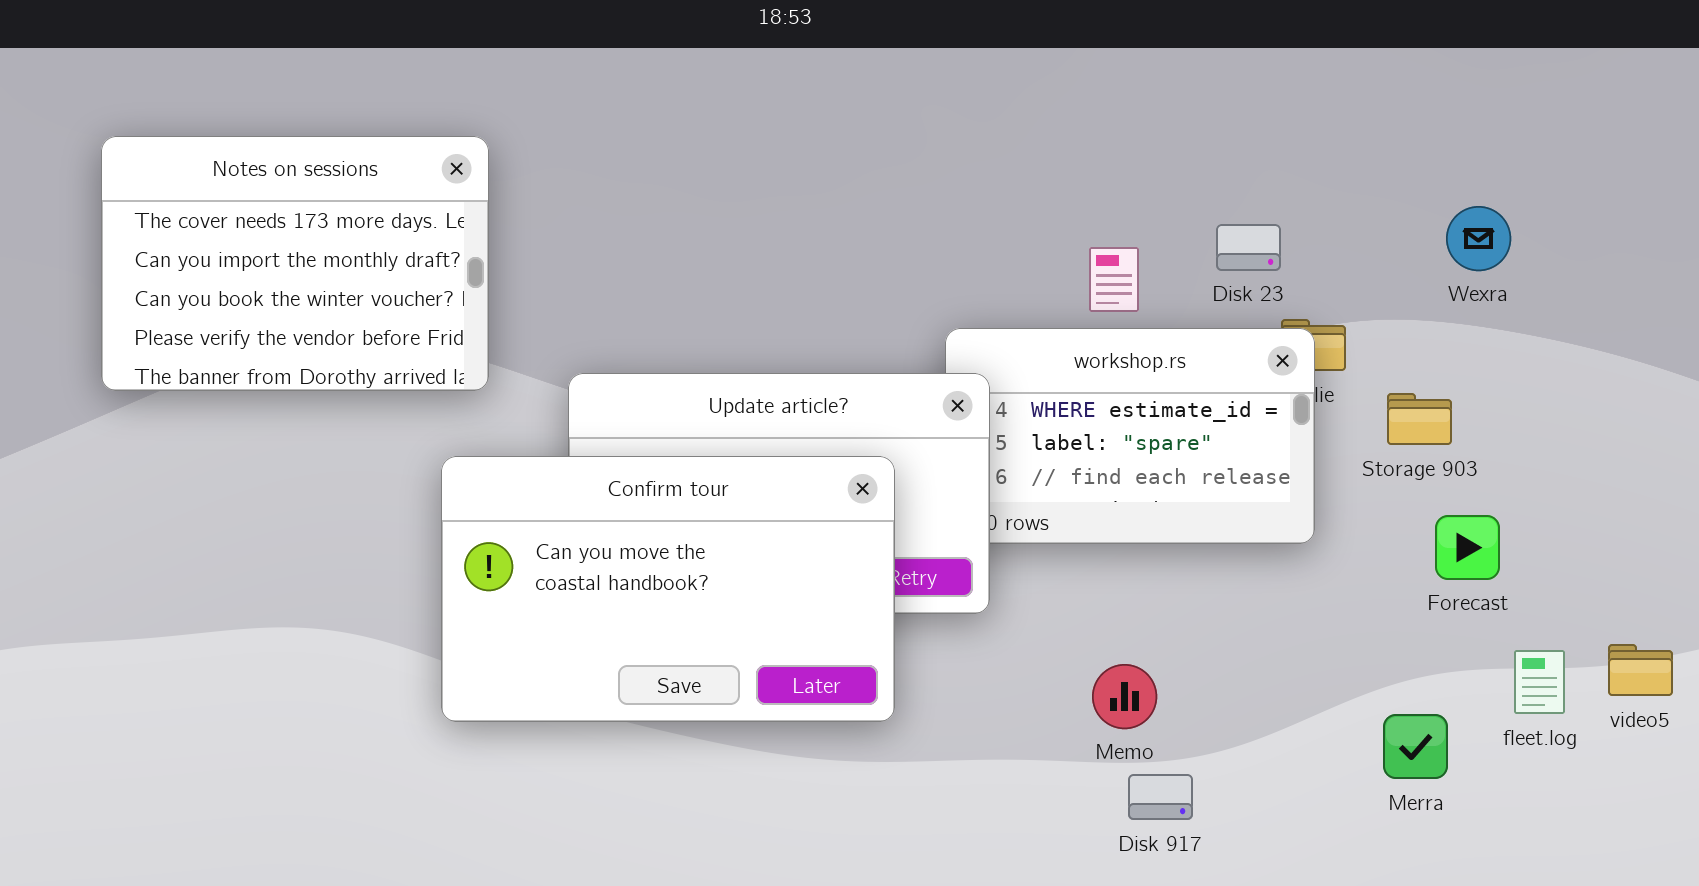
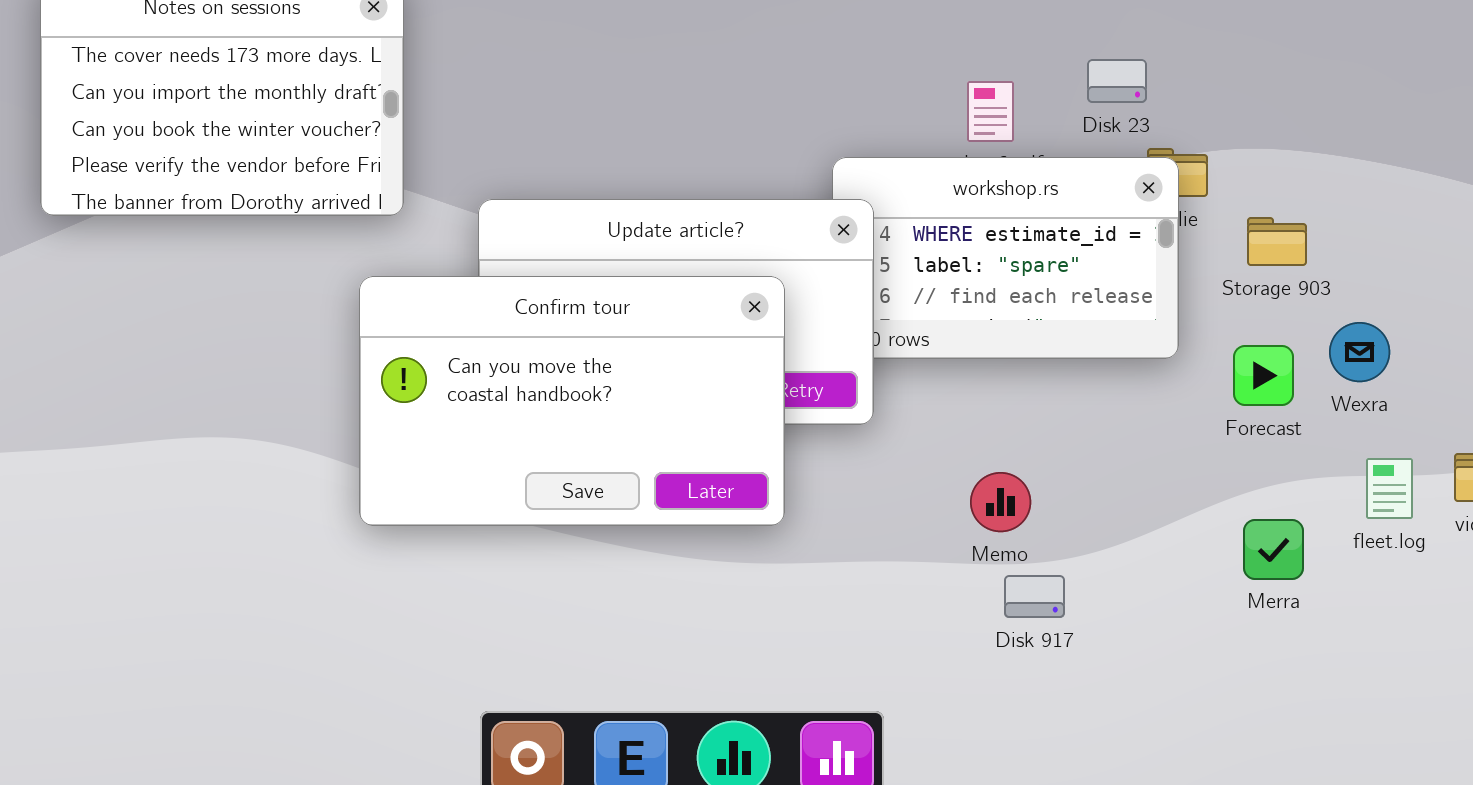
Wexra: [1446,206,1511,271] -> [1329,322,1390,382], moved
Forecast: [1435,515,1500,580] -> [1233,345,1294,406], moved

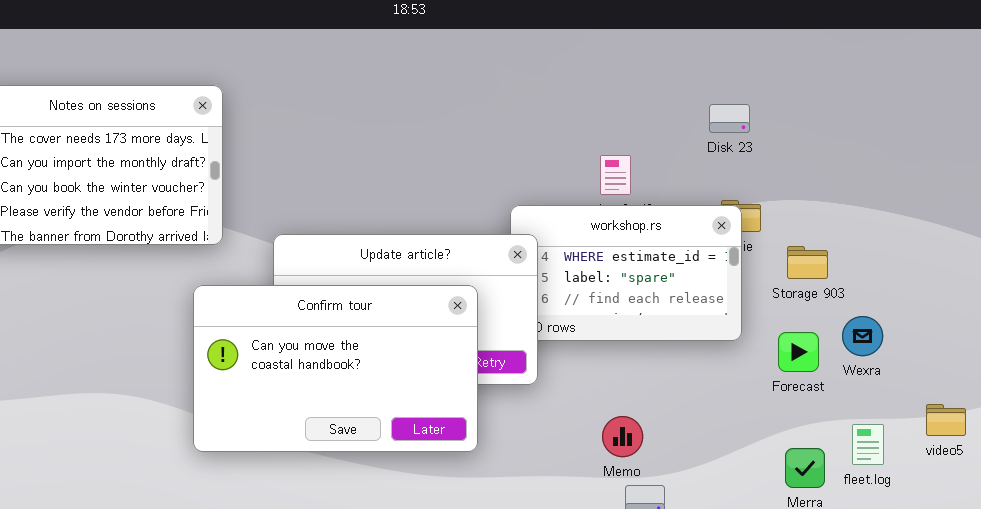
Disk 23: [1087,59,1147,103] -> [709,104,750,133], moved
fleet.log: [1366,458,1413,519] -> [852,424,884,465], moved

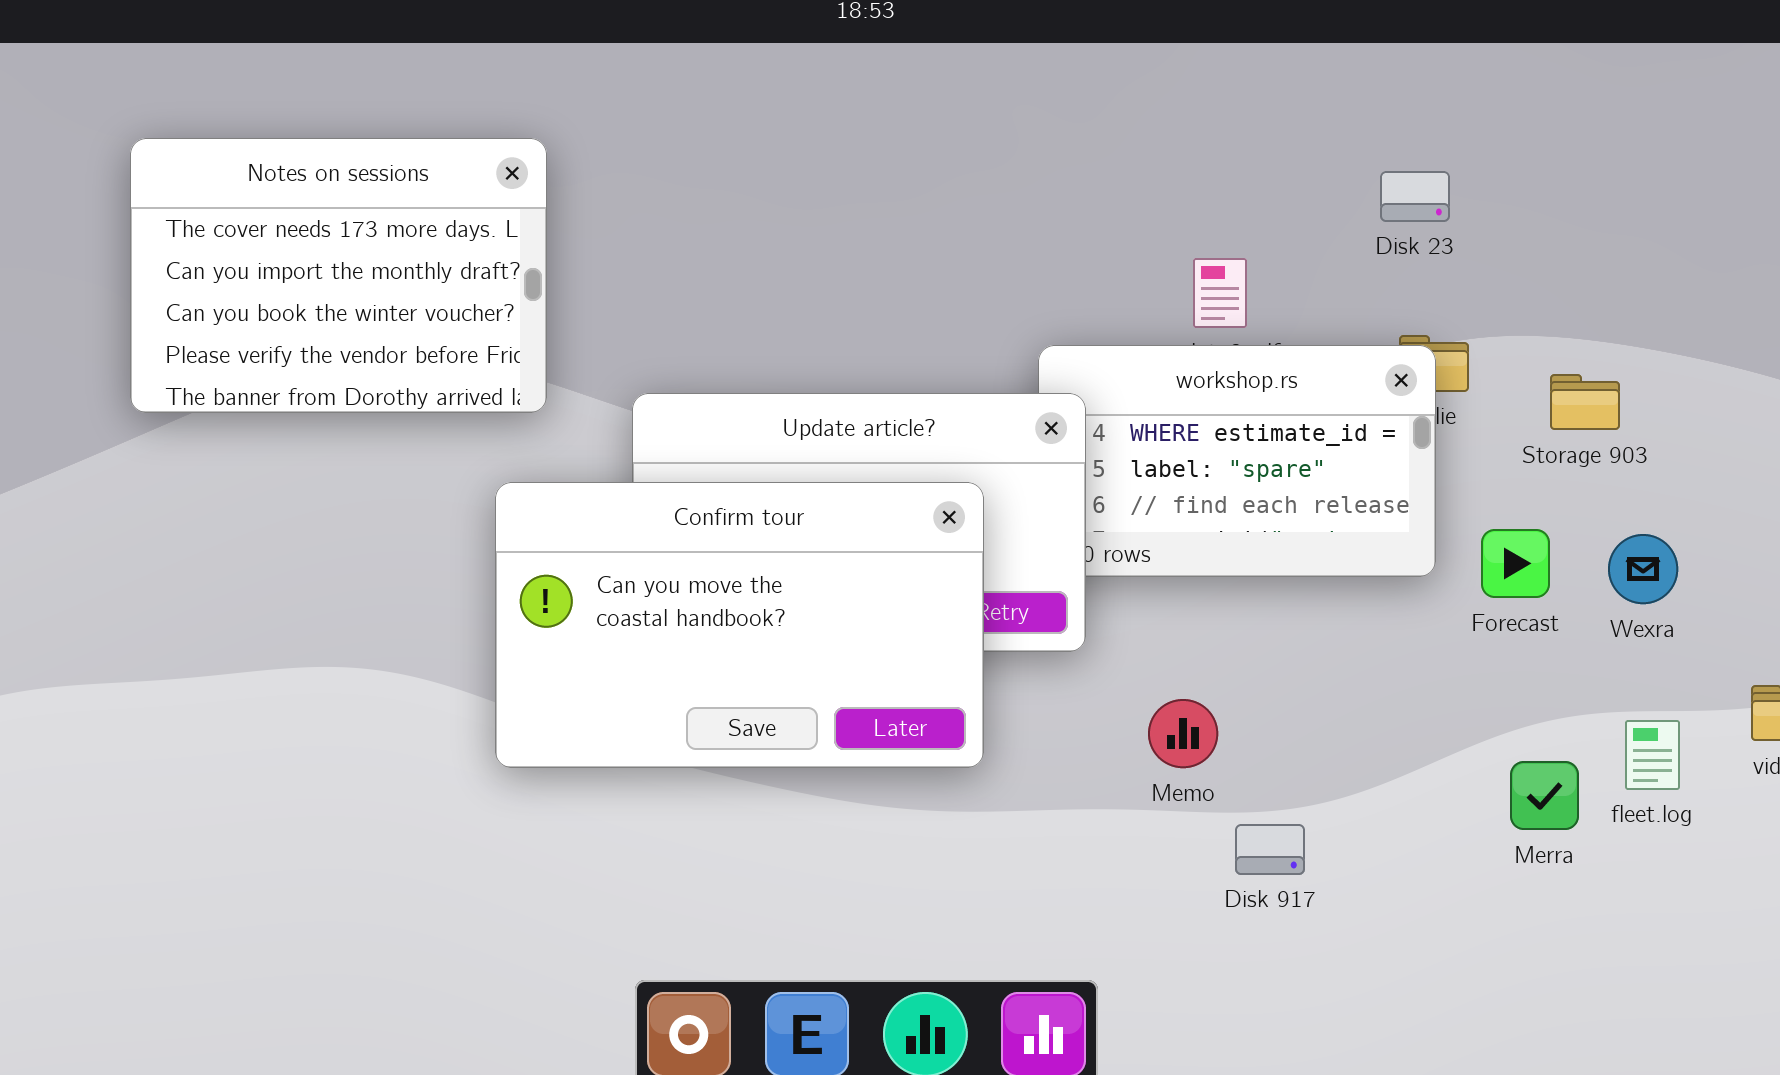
Storage 903: [787,246,828,279] -> [1550,374,1620,430], moved
Forecast: [778,332,819,372] -> [1481,529,1550,598], moved
Memo: [602,416,643,457] -> [1148,699,1218,768], moved

